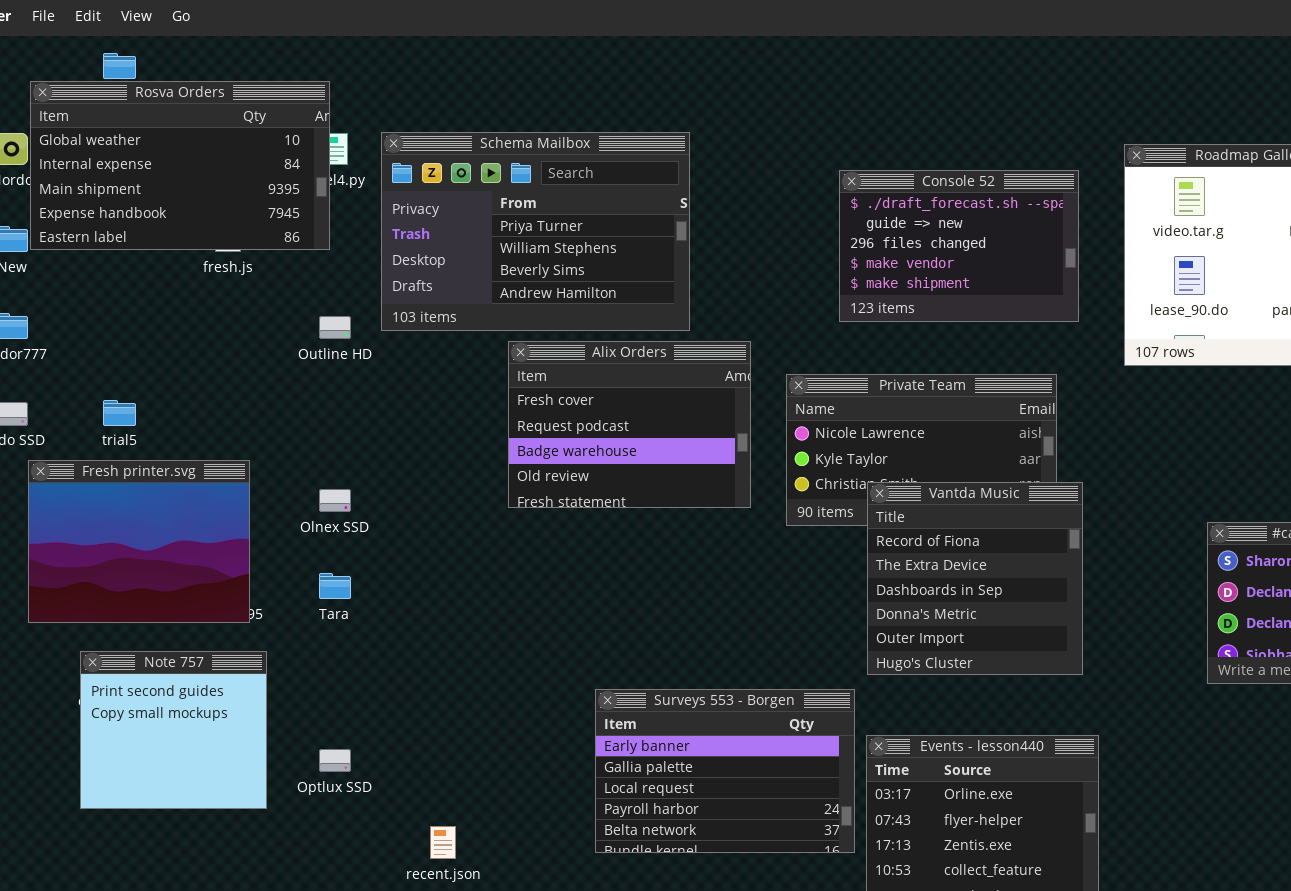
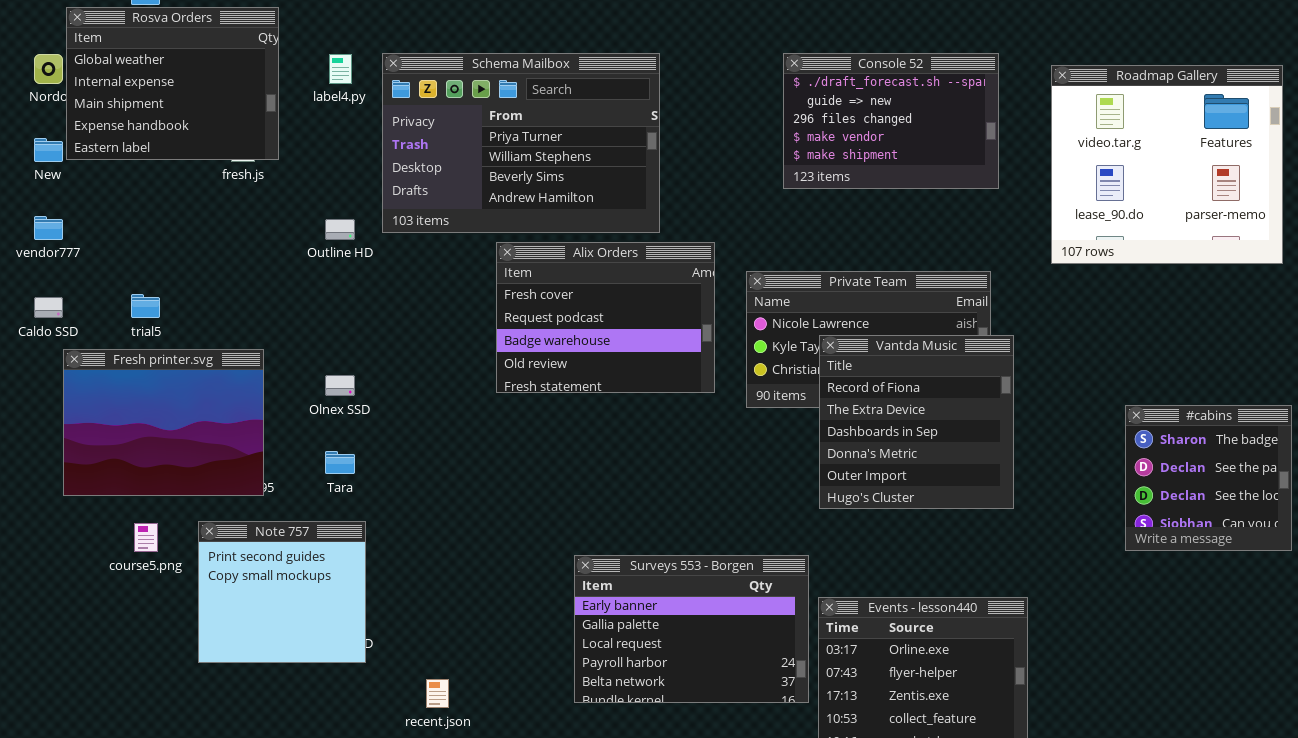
Rosva Orders: [30,81,330,250] -> [66,7,279,160], resized
Console 52: [839,170,1079,322] -> [783,53,999,189], moved
Vantda Music: [867,482,1083,675] -> [819,335,1014,509], moved
Note 757: [80,651,267,809] -> [198,521,366,663], moved

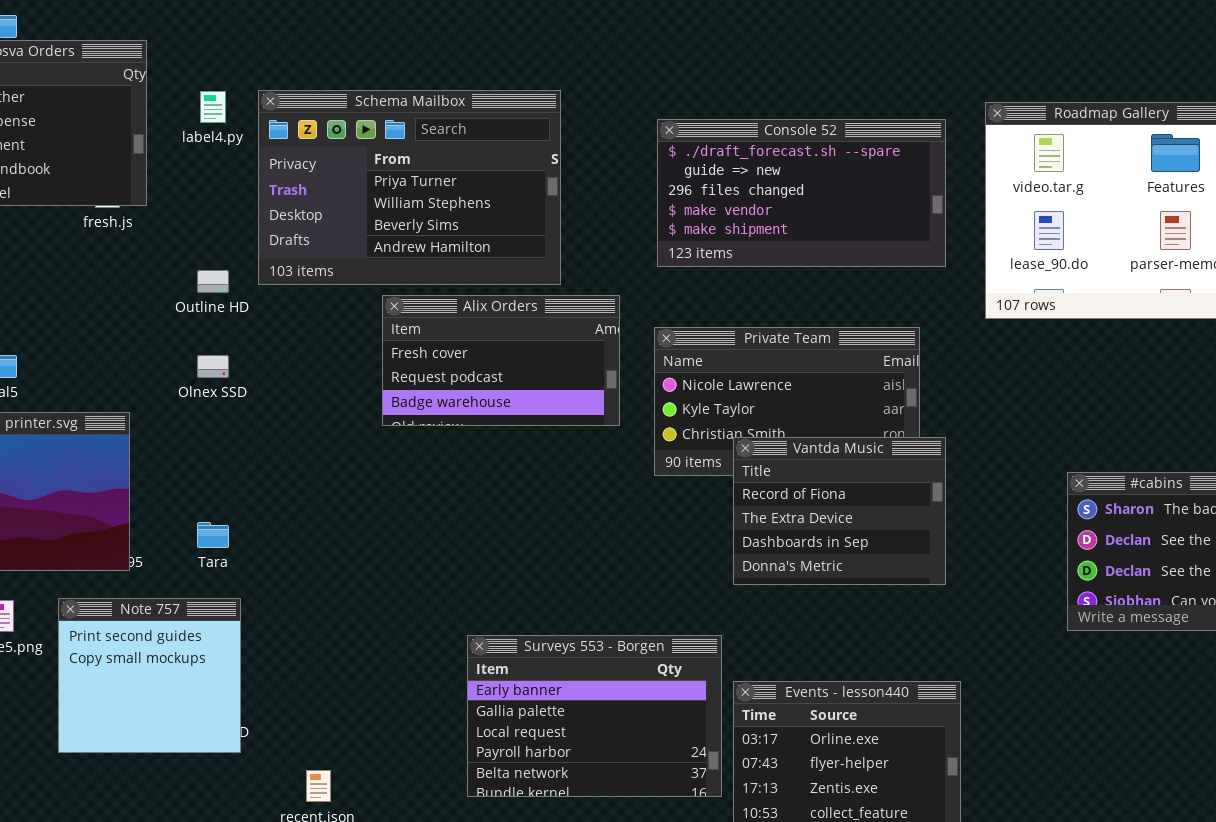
Console 52: [783,53,999,189] -> [657,119,946,267], moved, resized
Alix Orders: [496,242,715,393] -> [382,295,620,426], resized
Vantda Music: [819,335,1014,509] -> [733,437,946,585], resized
Olnex SSD: [325,375,355,396] -> [197,355,229,378], moved

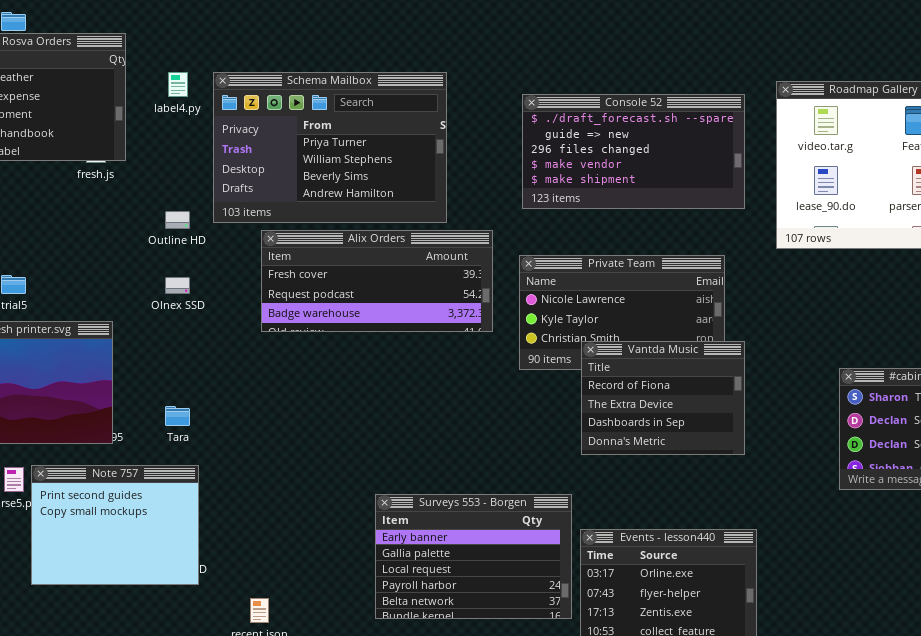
Alix Orders: [382,295,620,426] -> [261,230,493,332], resized
Note 757: [58,598,241,753] -> [31,465,199,585], resized

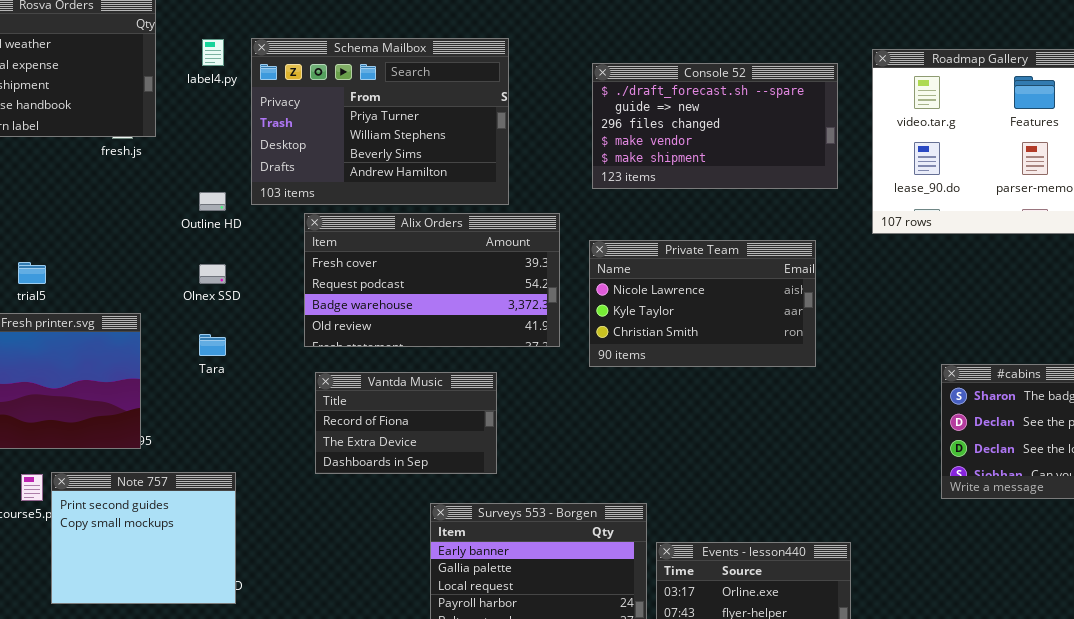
Alix Orders: [261,230,493,332] -> [304,213,560,347], resized
Vantda Music: [581,341,745,455] -> [315,372,497,474], moved, resized
Tara: [165,406,190,426] -> [199,334,226,356], moved

